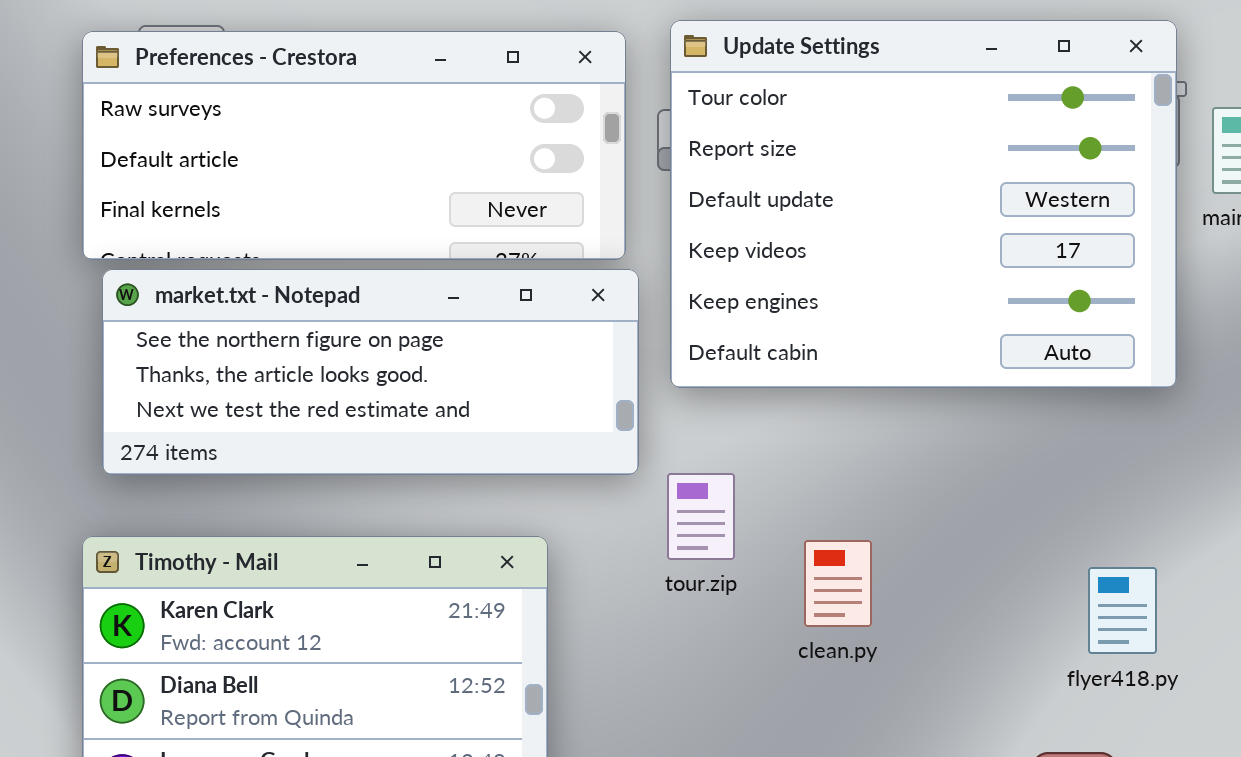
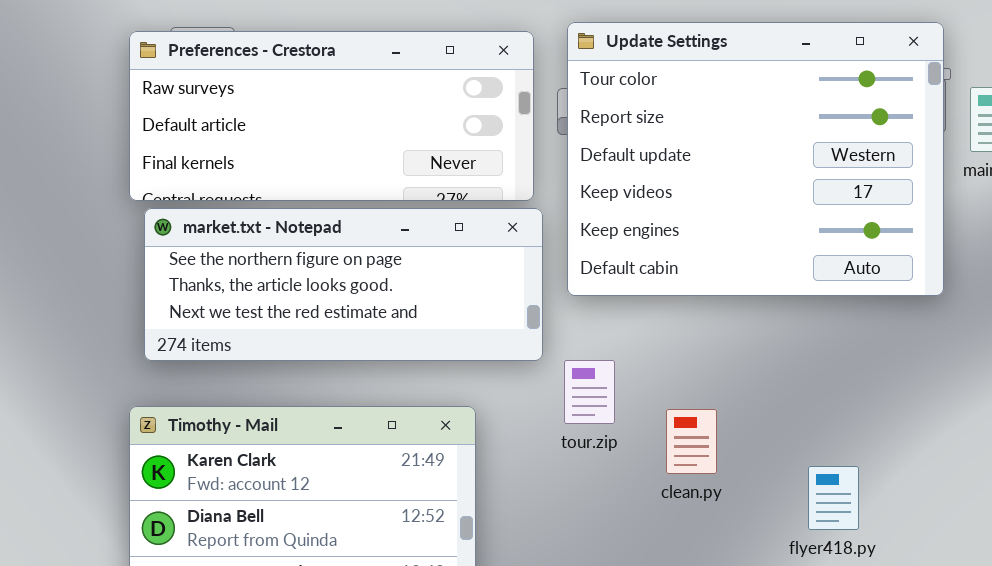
flyer418.py: [1088,567,1157,654] -> [808,466,859,530], moved

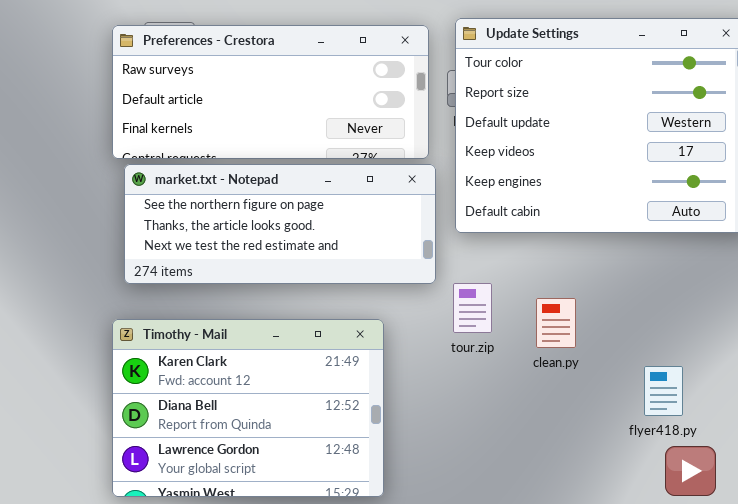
clean.py: [666,409,717,474] -> [536,298,576,348], moved

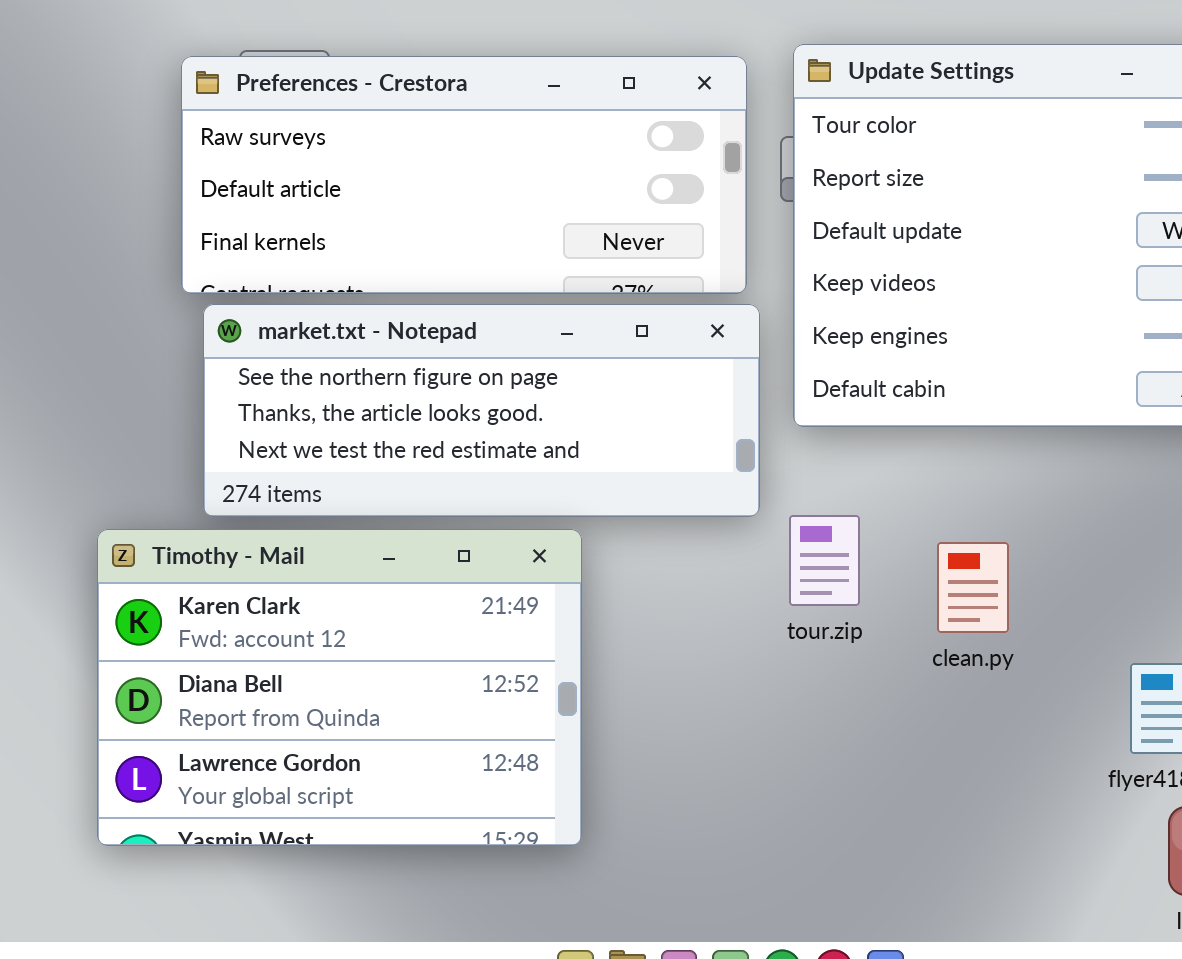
Timothy - Mail: [112,319,384,497] -> [97,529,582,846], moved

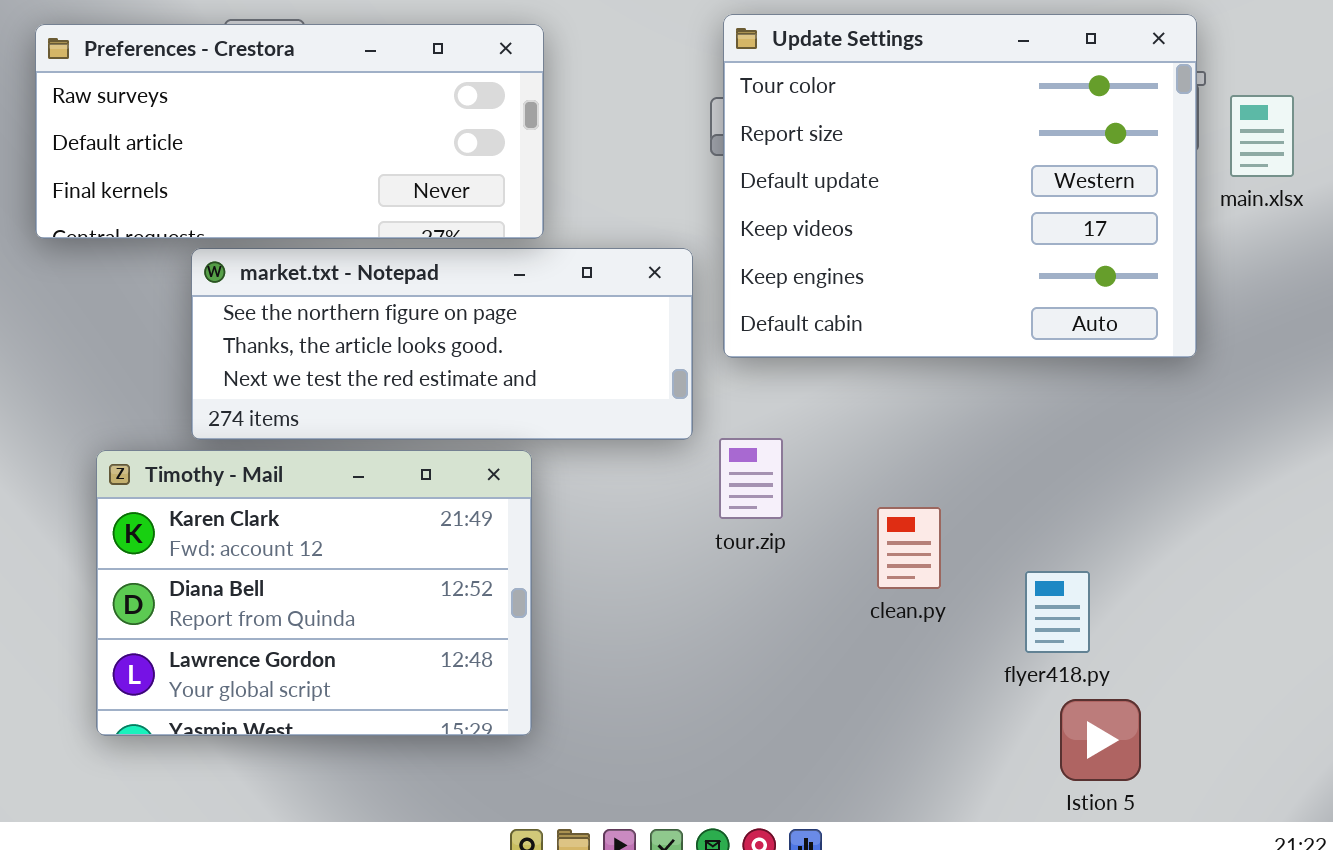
Preferences - Crestora: [181,56,747,294] -> [35,24,544,239], moved
clean.py: [937,542,1009,633] -> [877,507,941,589], moved

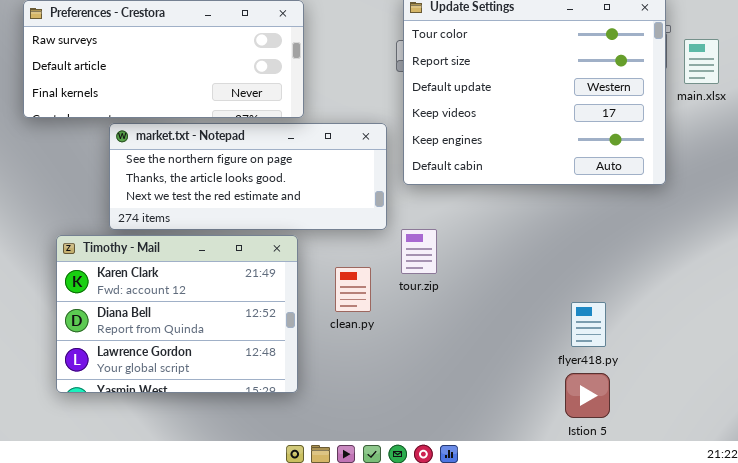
clean.py: [877,507,941,589] -> [335,267,371,312], moved
Istion 5: [1060,699,1141,781] -> [565,373,610,418], moved

